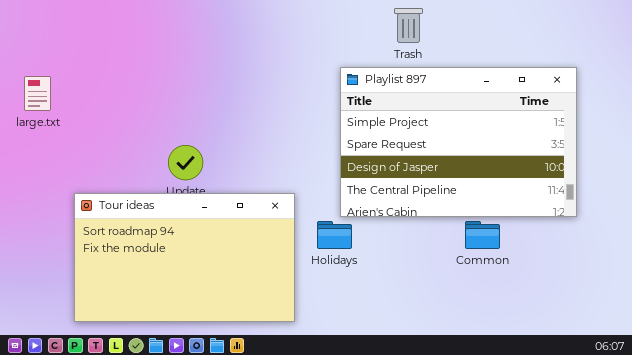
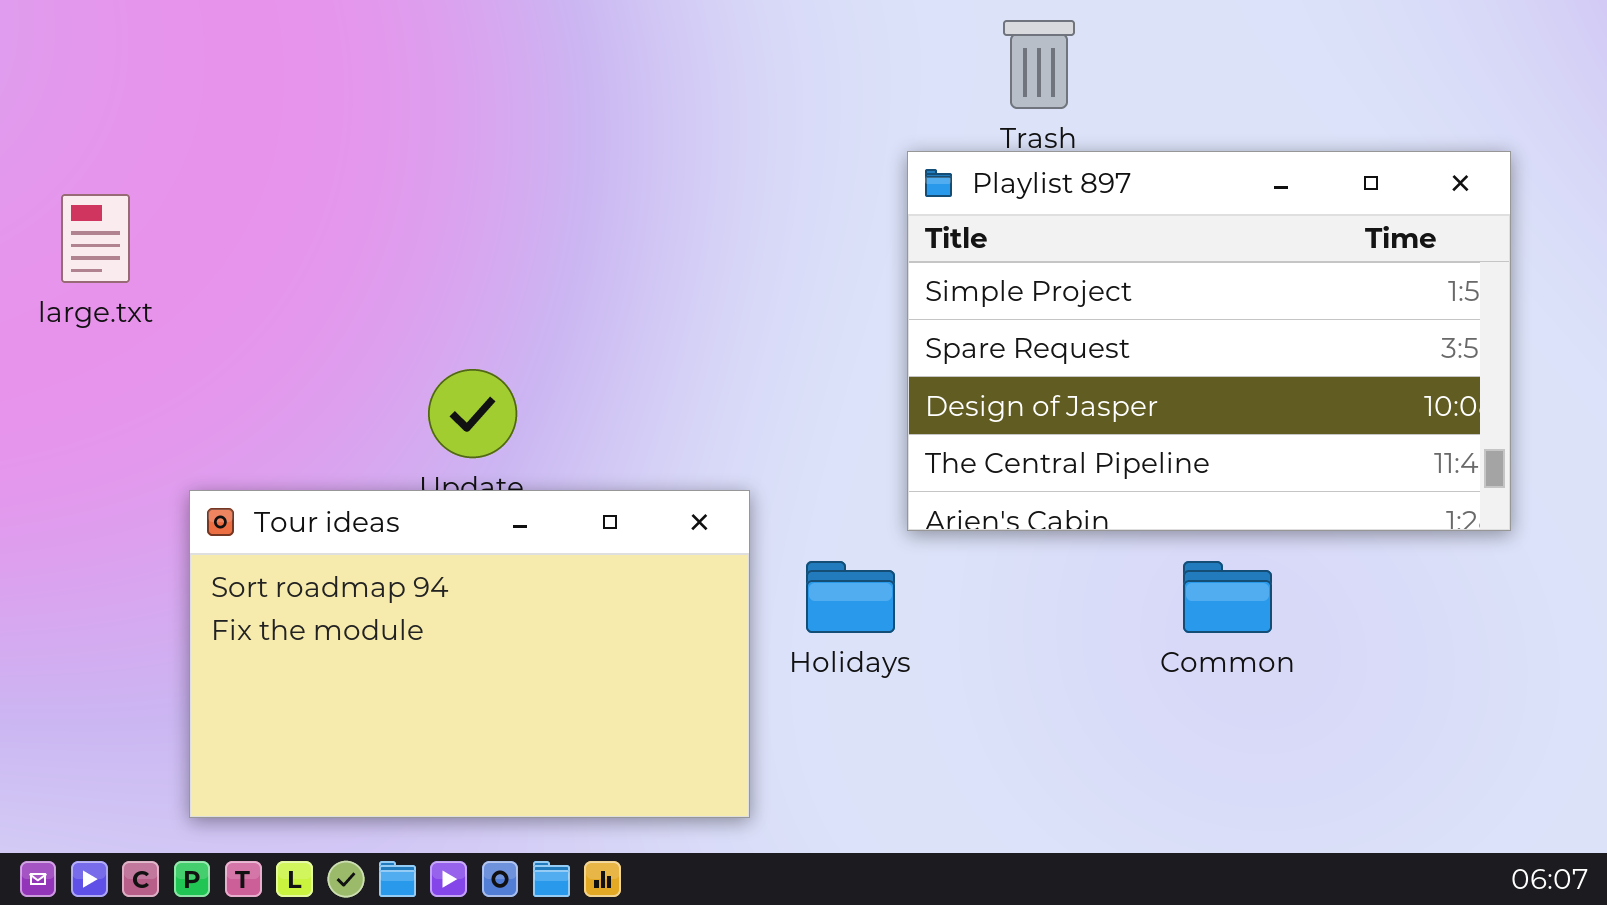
Playlist 897: [340,67,577,217] -> [907,151,1511,531], moved

